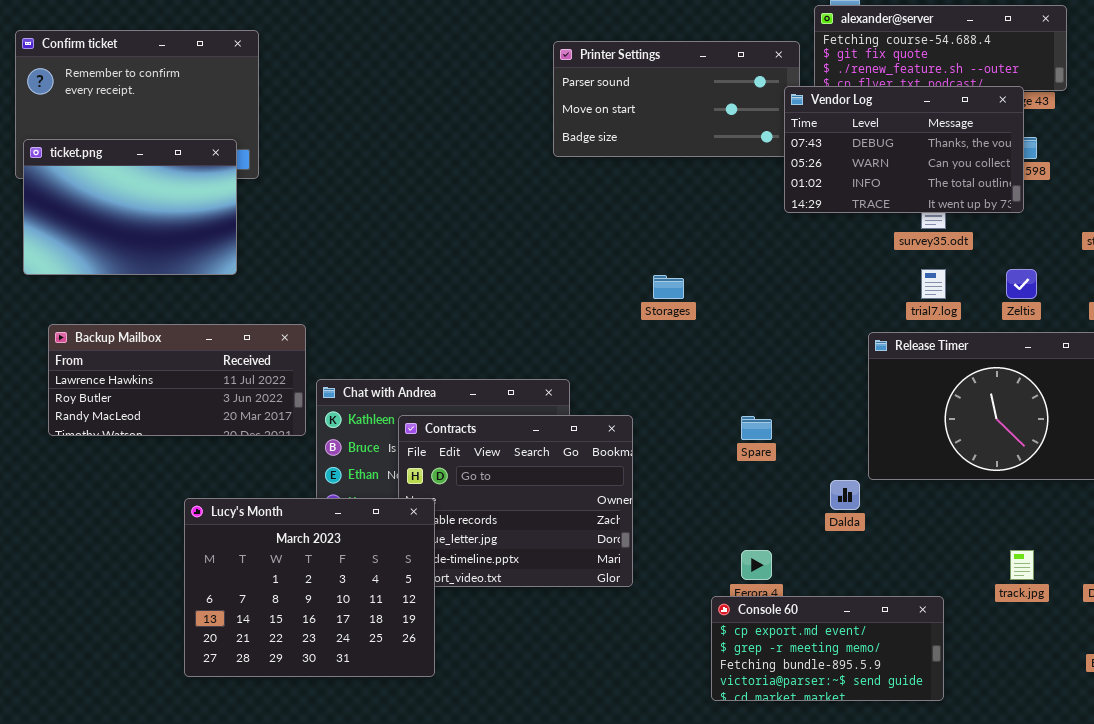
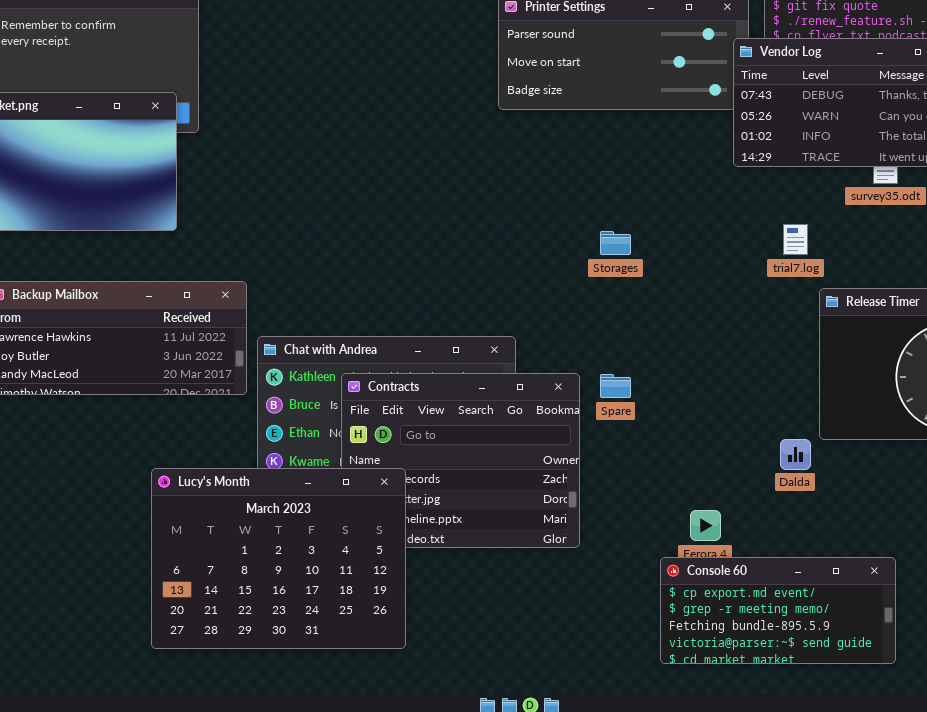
trial7.log: [921,269,946,299] -> [783,224,808,255], moved
Spare: [741,416,772,440] -> [600,374,631,398], moved
Lucy's Month: [184,498,435,677] -> [151,468,406,649], moved

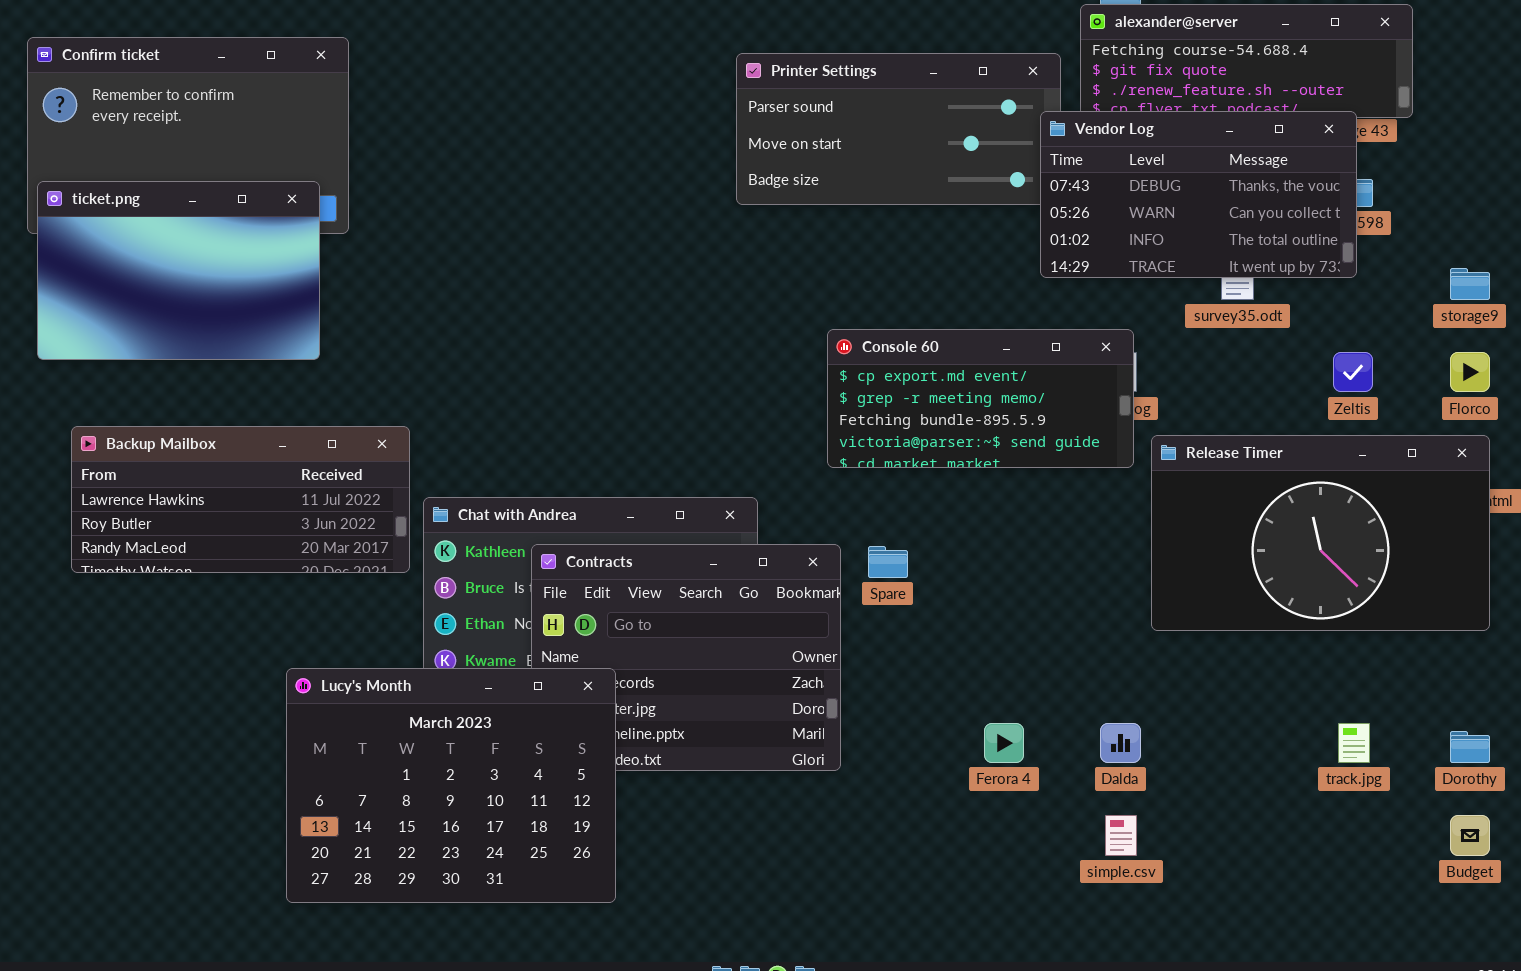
Dalda: [780,439,811,470] -> [1100,723,1141,763], moved
Console 60: [660,557,896,664] -> [827,329,1134,468], moved

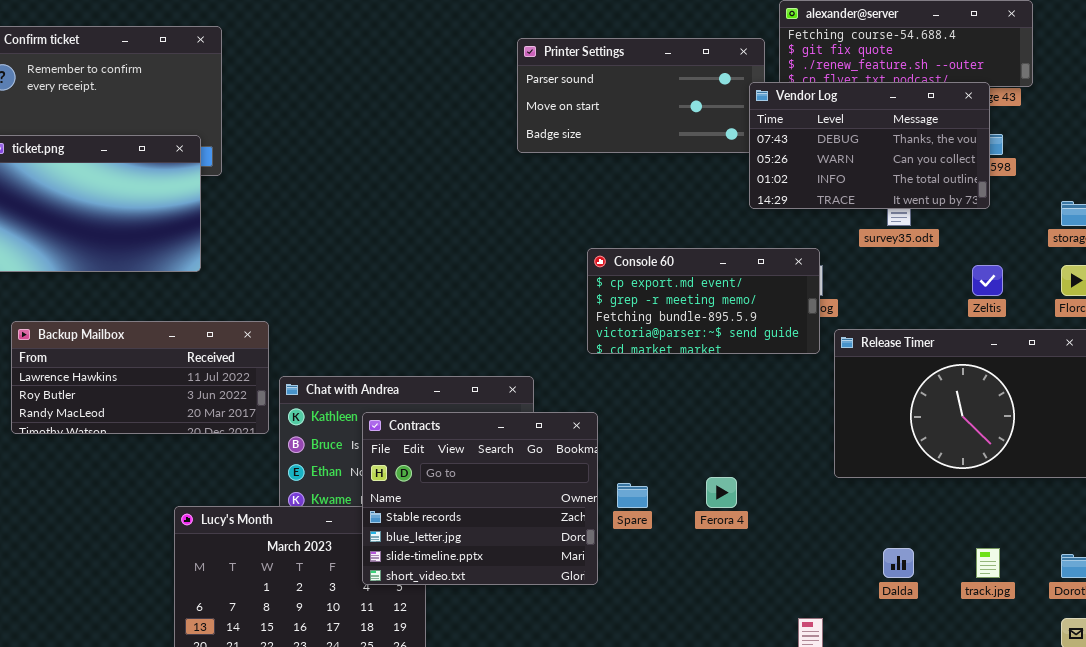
Contracts: [531,544,841,771] -> [362,412,598,585], raised
Spare: [868,546,908,578] -> [617,483,648,508], moved
Ferora 4: [984,723,1024,763] -> [706,477,737,508], moved
Dalda: [1100,723,1141,763] -> [883,548,914,578], moved

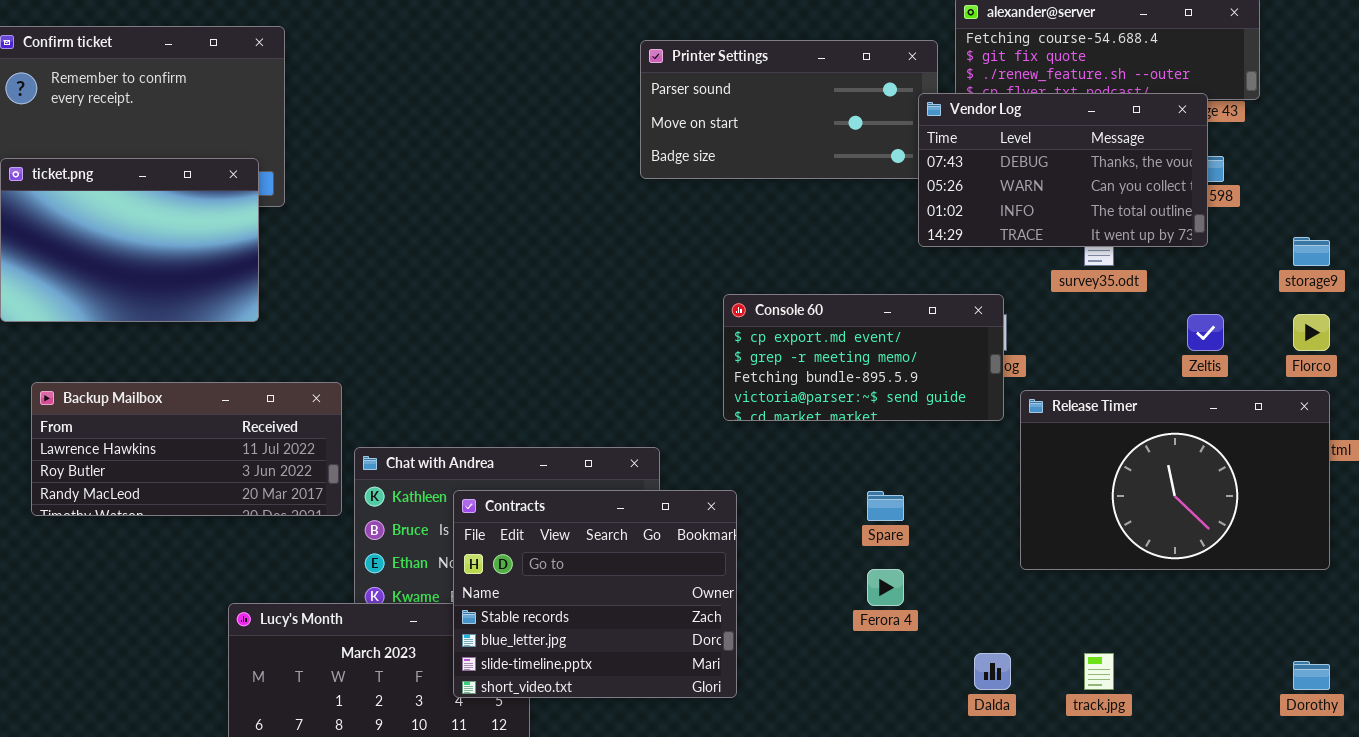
Spare: [617,483,648,508] -> [867,491,904,521], moved
Dalda: [883,548,914,578] -> [974,653,1011,690], moved
track.jpg: [976,548,1000,578] -> [1084,653,1114,690], moved

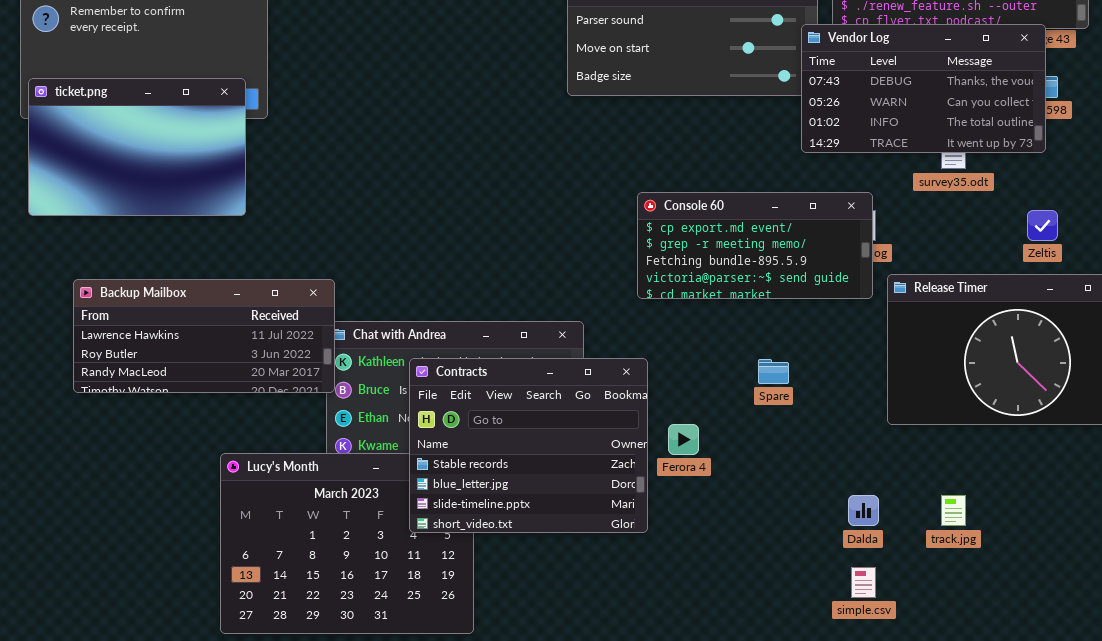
Backup Mailbox: [31,382,342,516] -> [73,279,335,393], moved
Ferora 4: [867,569,904,606] -> [668,424,699,455], moved

